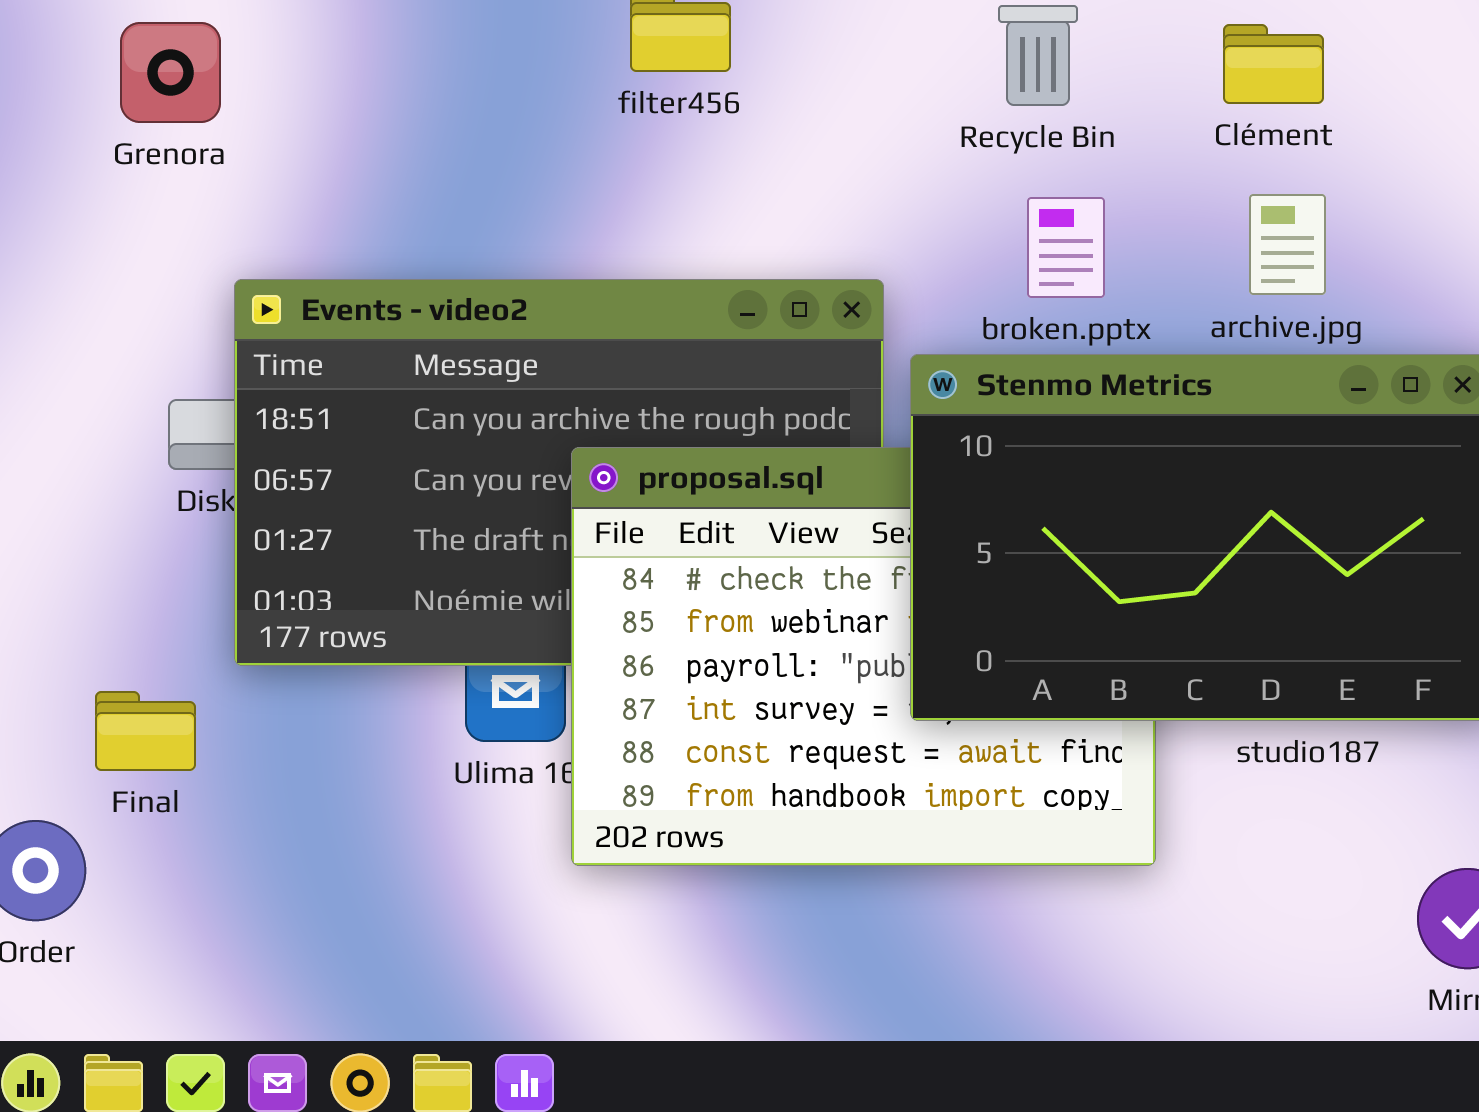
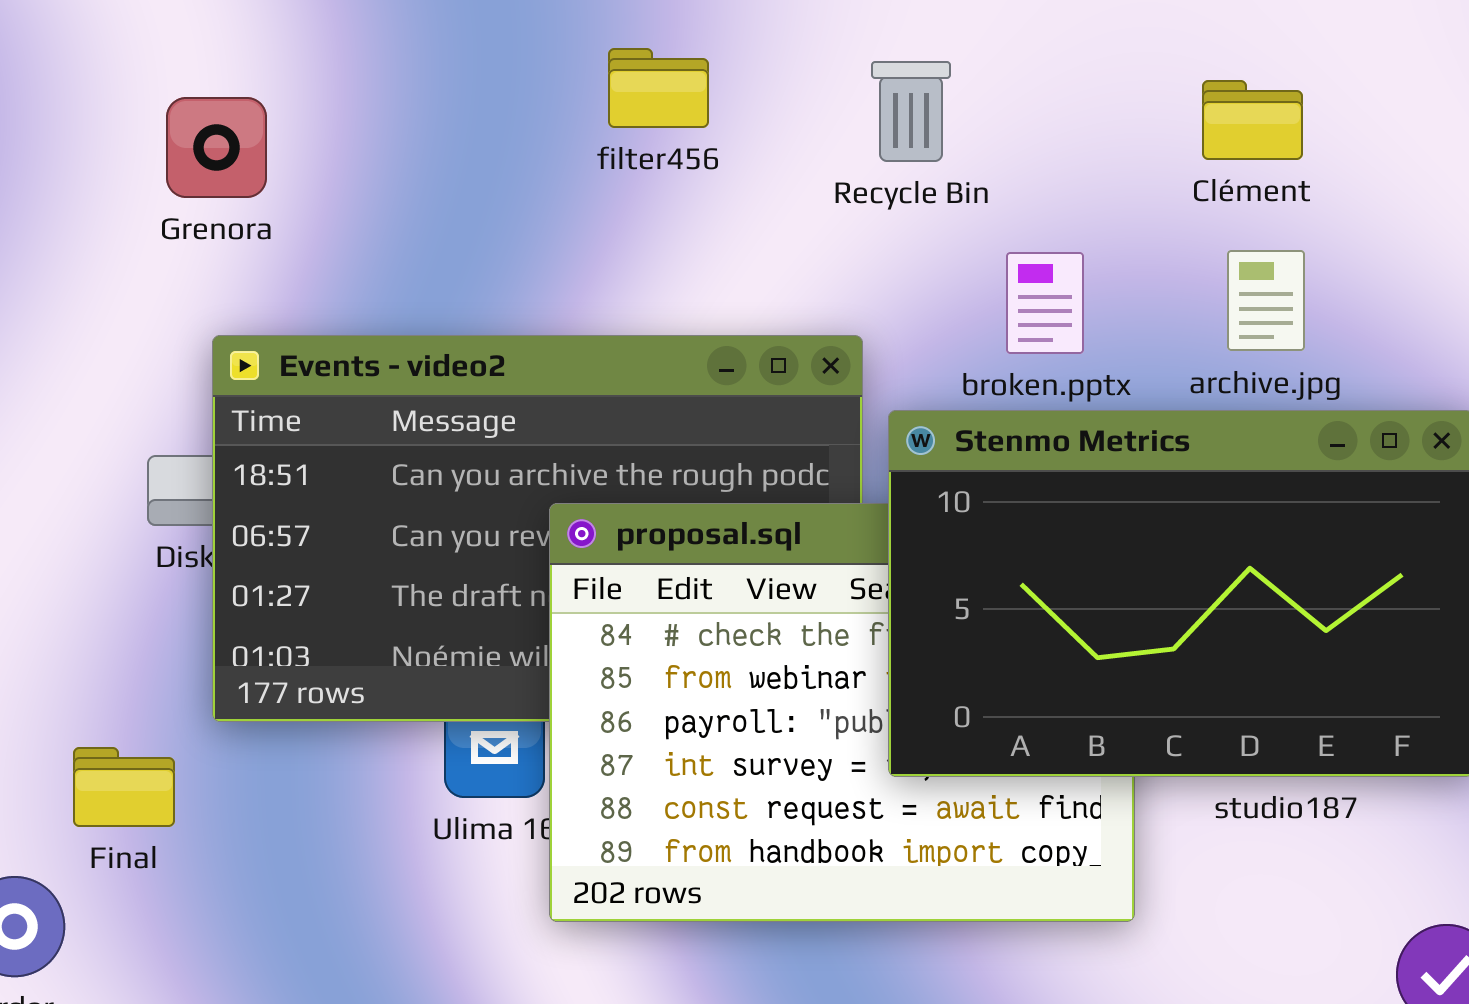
Recycle Bin: [998,5,1078,106] -> [871,61,951,162], moved
Grenora: [120,22,221,123] -> [166,97,267,198], moved

